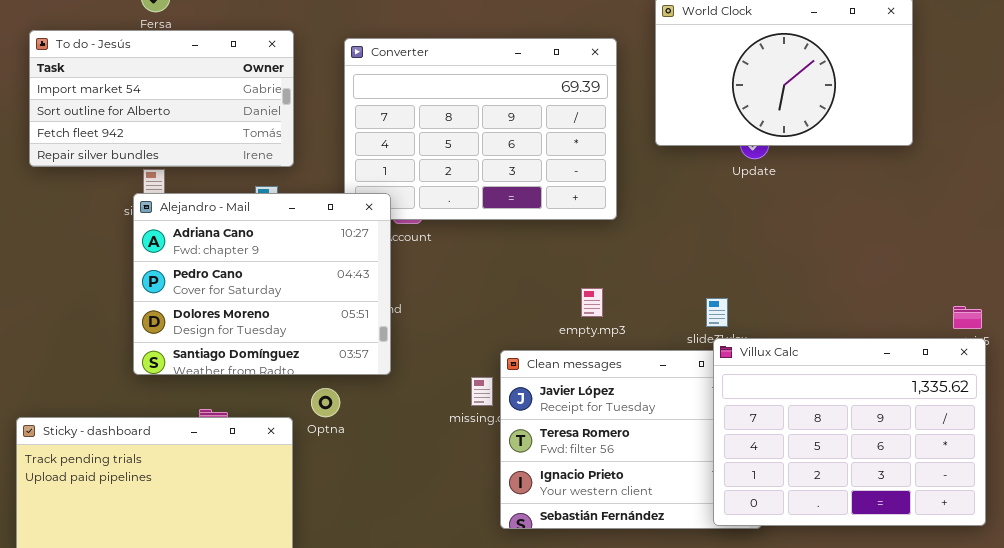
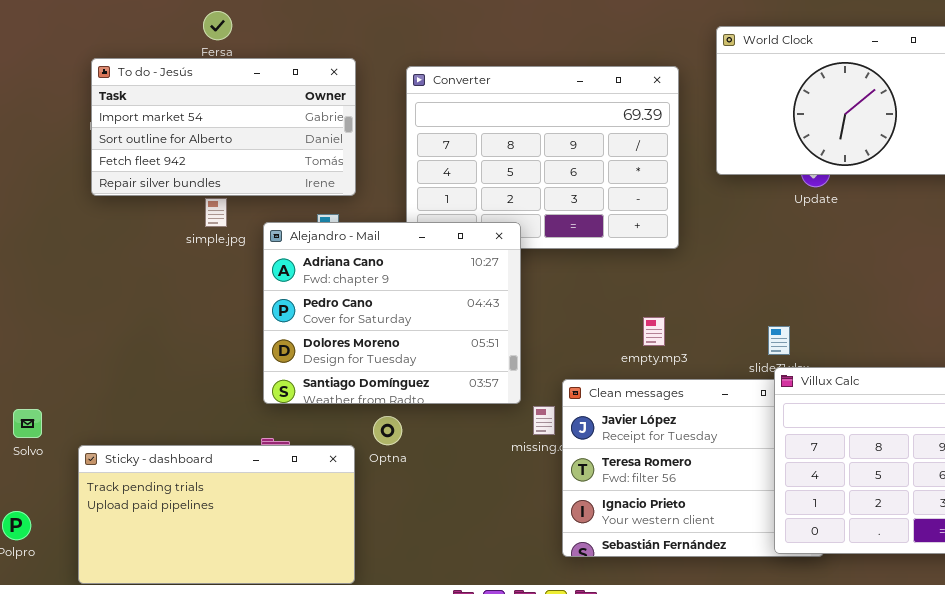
Alejandro - Mail: [133,193,391,375] -> [263,222,521,404], moved

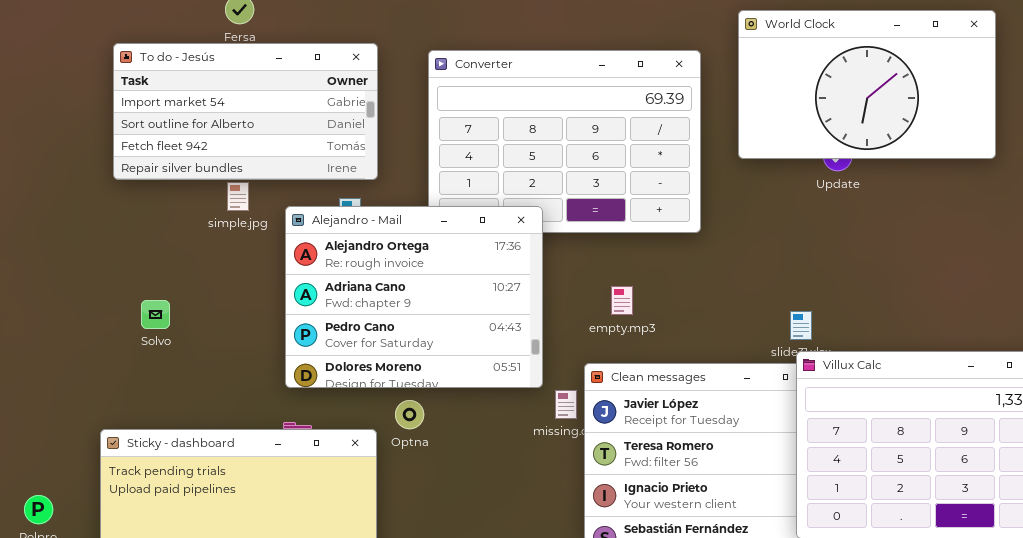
Alejandro - Mail: [263,222,521,404] -> [285,206,543,388], scrolled up 1 row
empty.mp3: [643,317,665,346] -> [611,286,633,315], moved
Solvo: [13,409,42,438] -> [141,300,170,329], moved

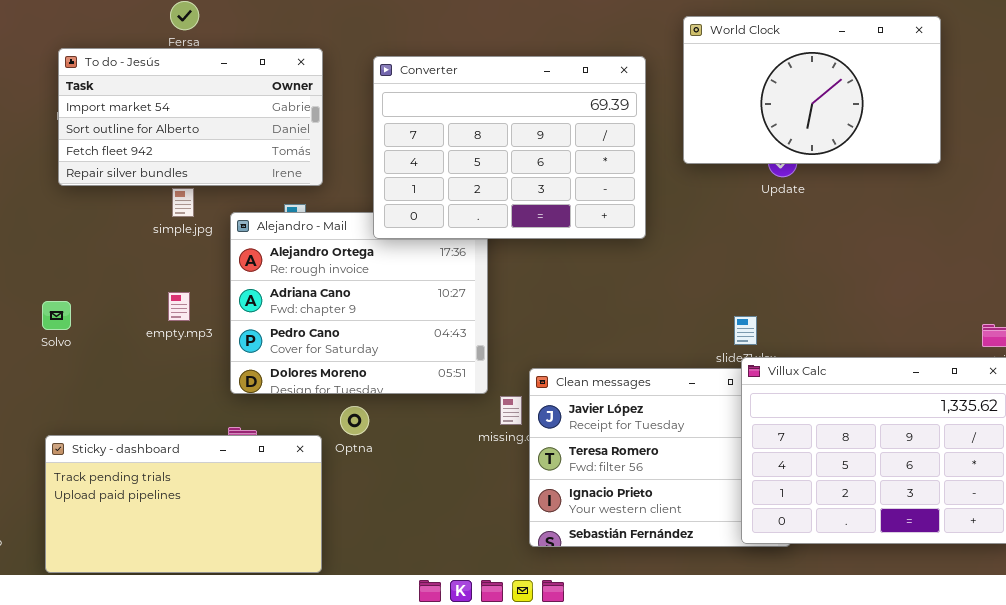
Converter: [428,50,701,233] -> [373,56,646,239], raised
empty.mp3: [611,286,633,315] -> [168,292,190,321], moved
Solvo: [141,300,170,329] -> [42,301,71,330], moved

